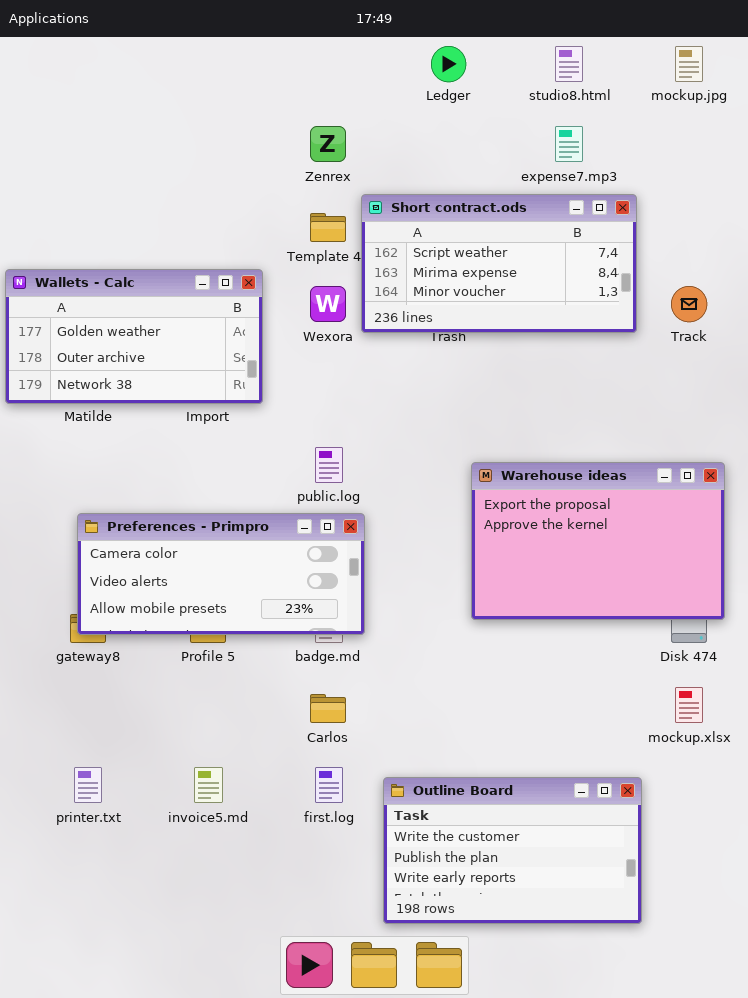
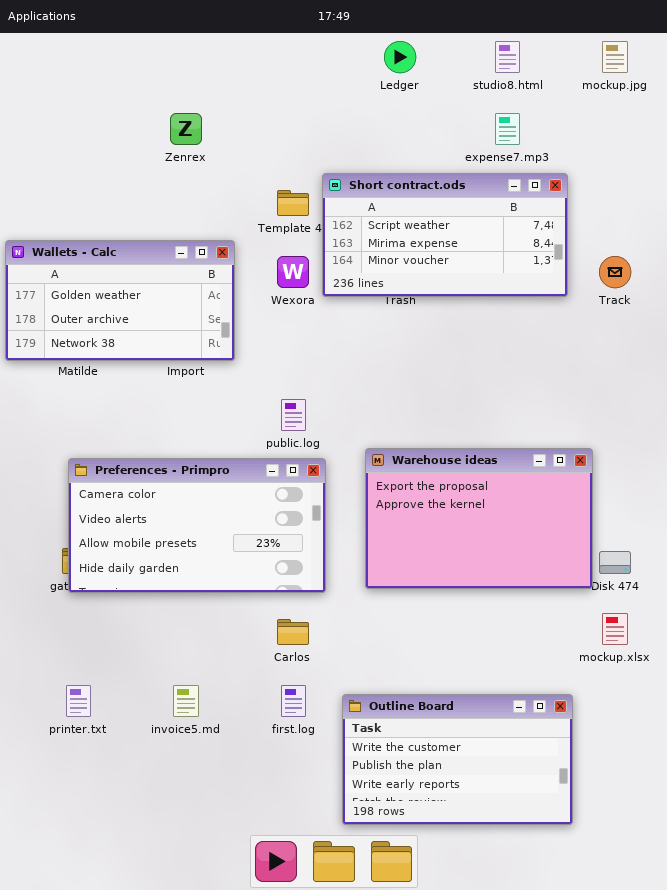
Zenrex: [310,126,346,162] -> [170,113,202,145], moved
Warehouse ideas: [471,462,725,620] -> [365,448,593,589], moved
Preferences - Primpro: [77,513,365,635] -> [68,458,326,593], resized

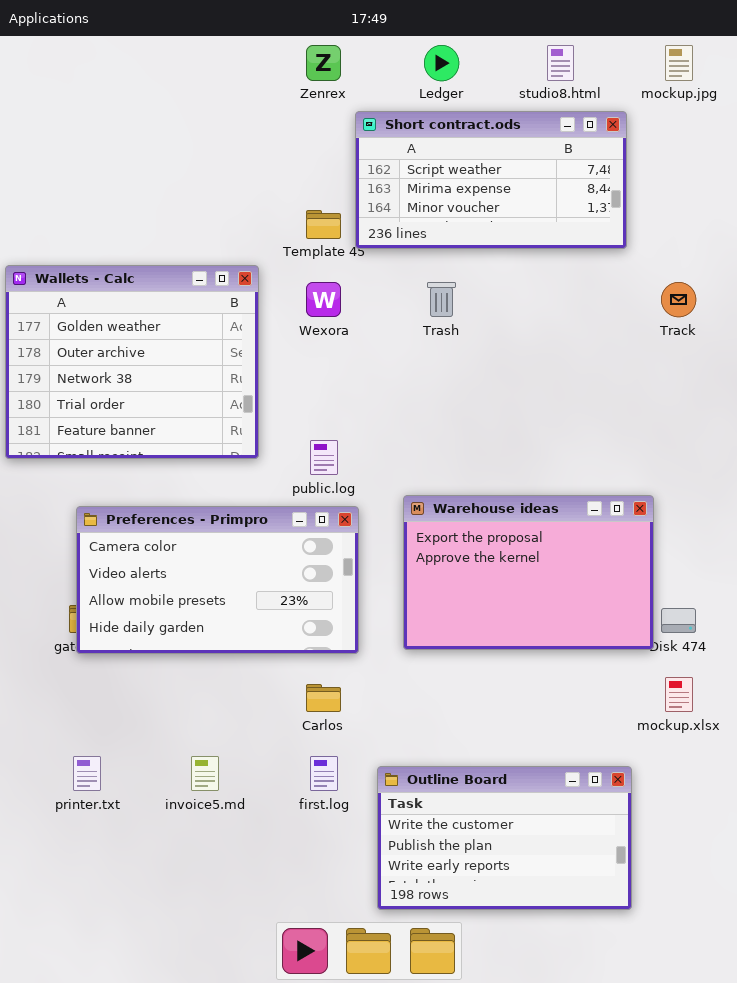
Zenrex: [170,113,202,145] -> [306,45,341,81], moved
Short contract.ods: [322,173,568,297] -> [355,111,627,249], moved
Wallets - Calc: [5,240,235,361] -> [5,265,259,459], resized

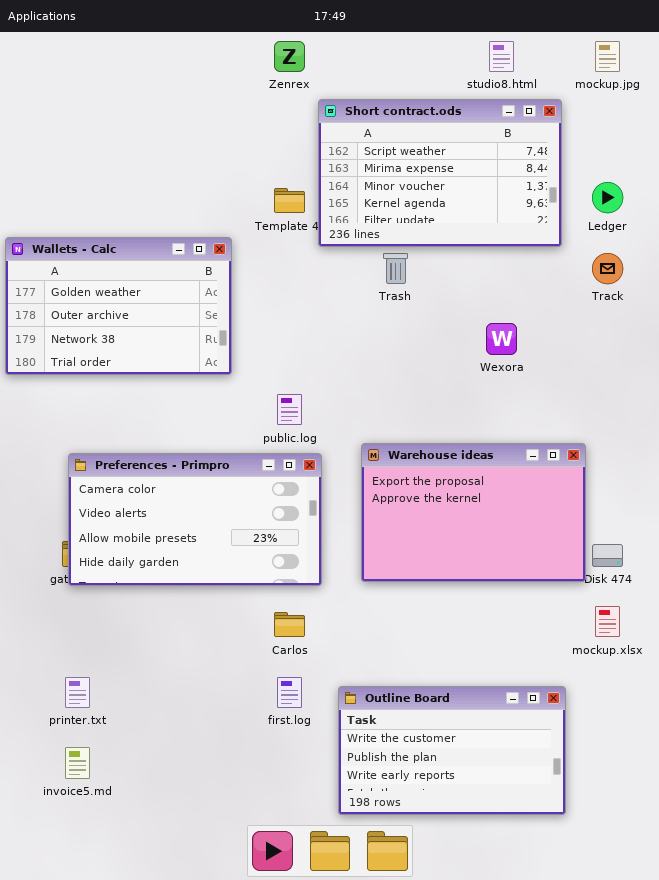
Ledger: [424,45,459,81] -> [592,182,623,213], moved
Short contract.ods: [355,111,627,249] -> [318,99,562,247], resized
Wallets - Calc: [5,265,259,459] -> [5,237,232,375], resized
Wexora: [306,282,341,317] -> [486,323,517,355], moved
invoice5.md: [191,756,219,791] -> [65,747,90,779], moved

